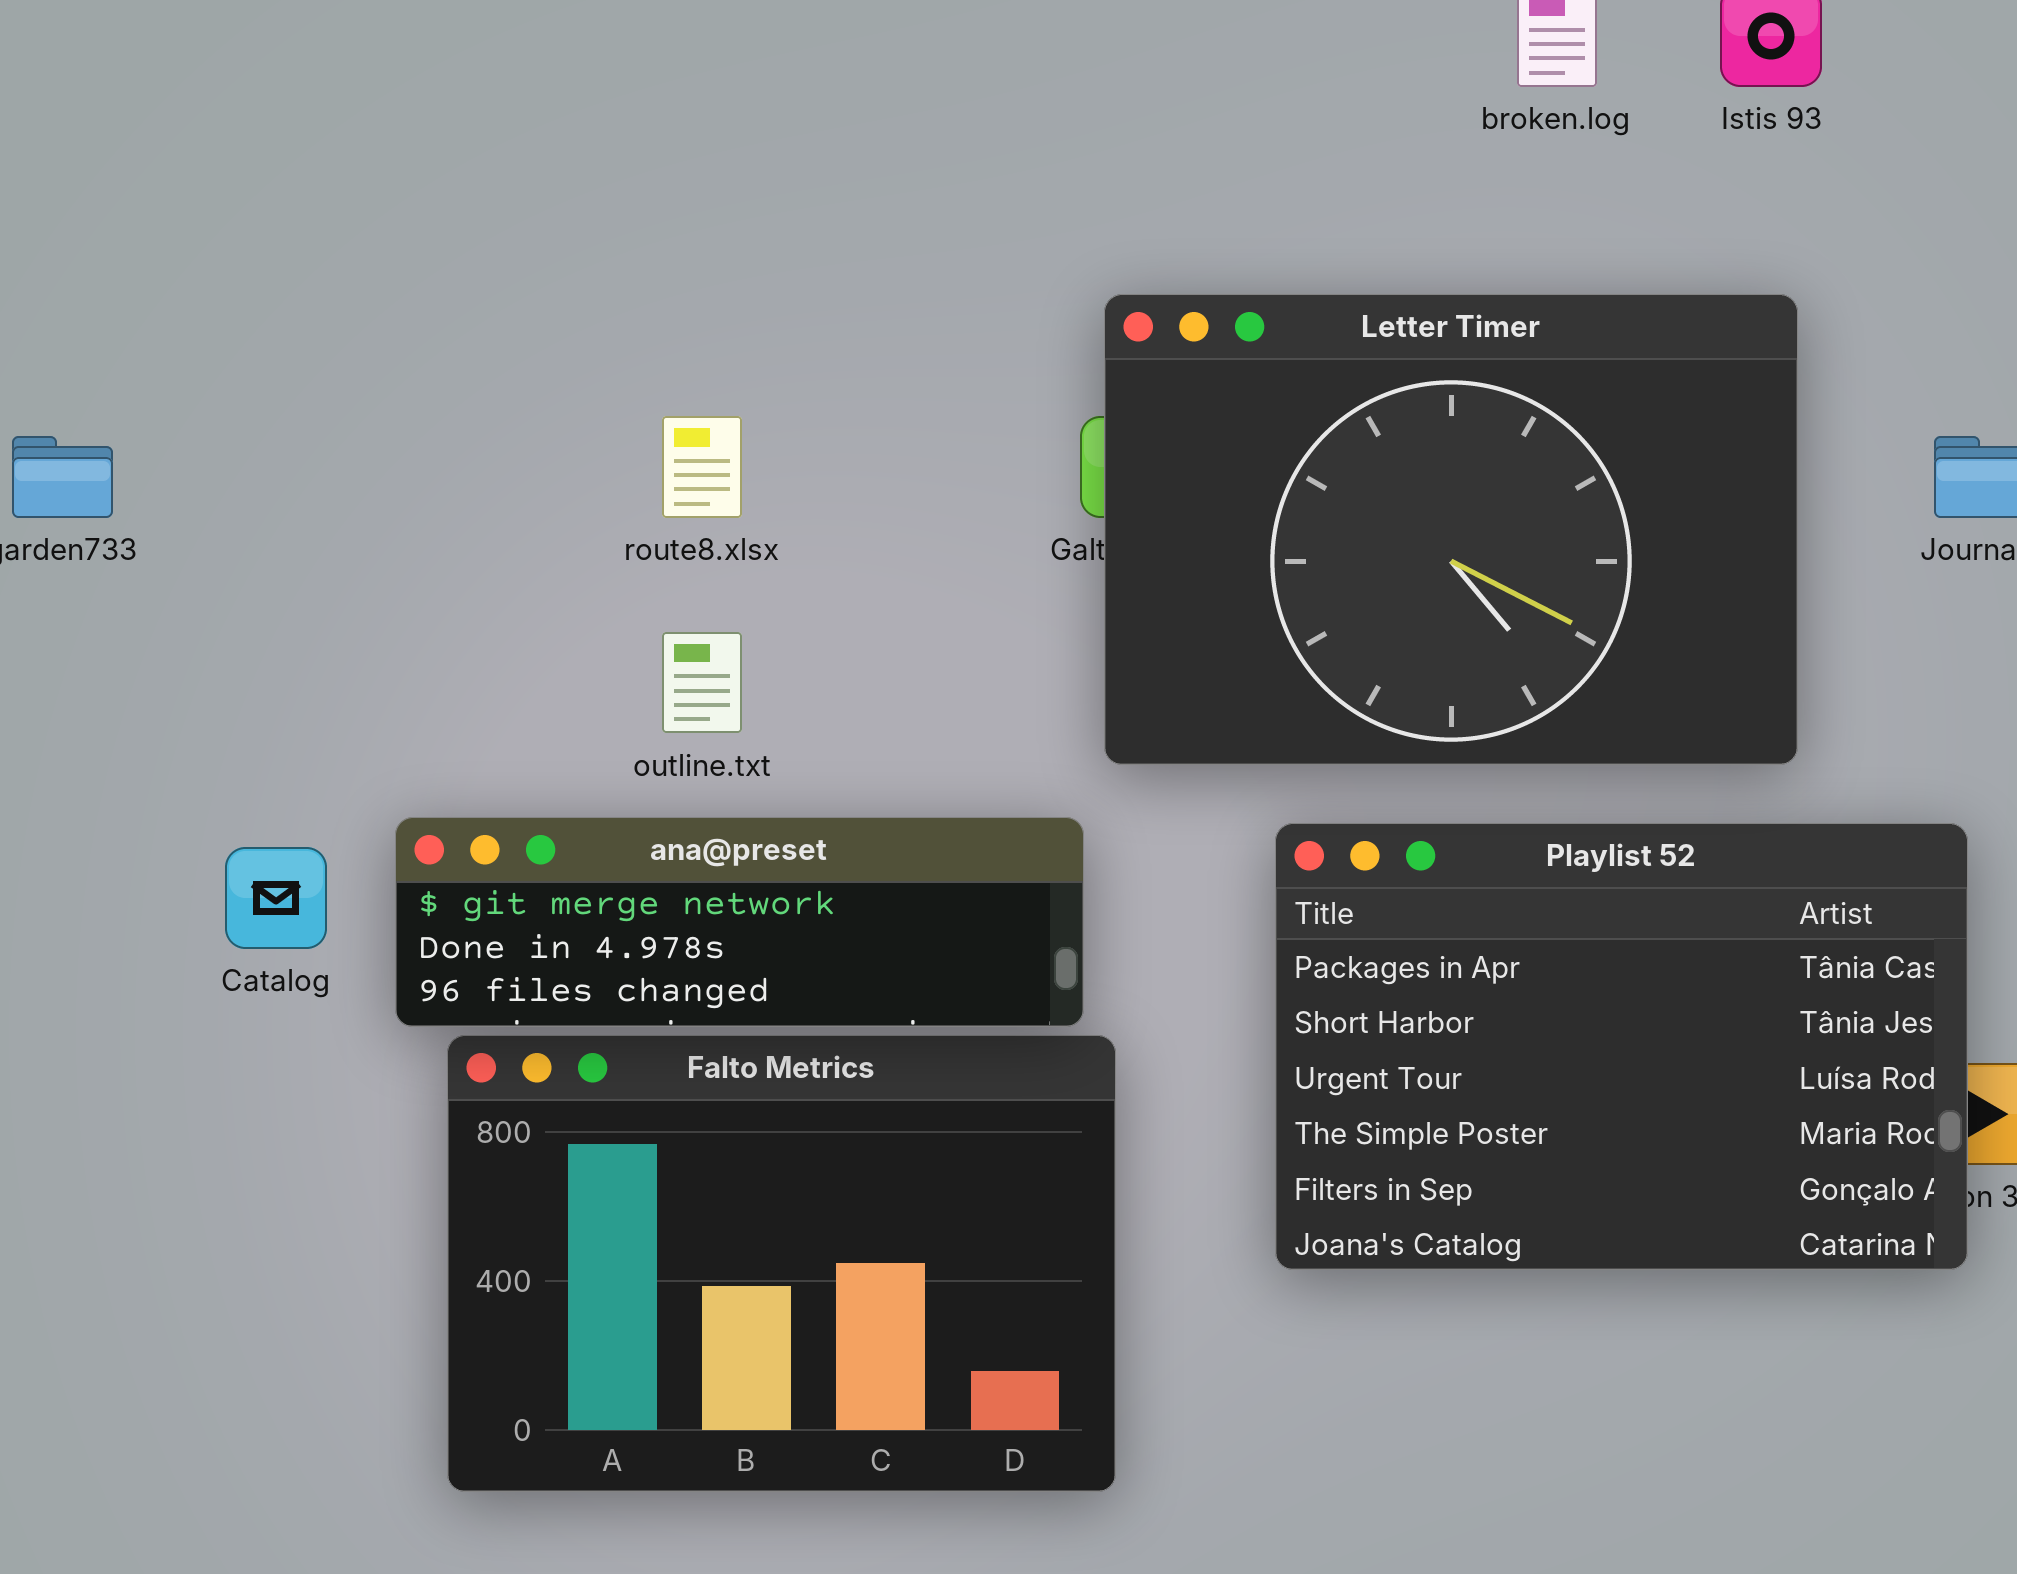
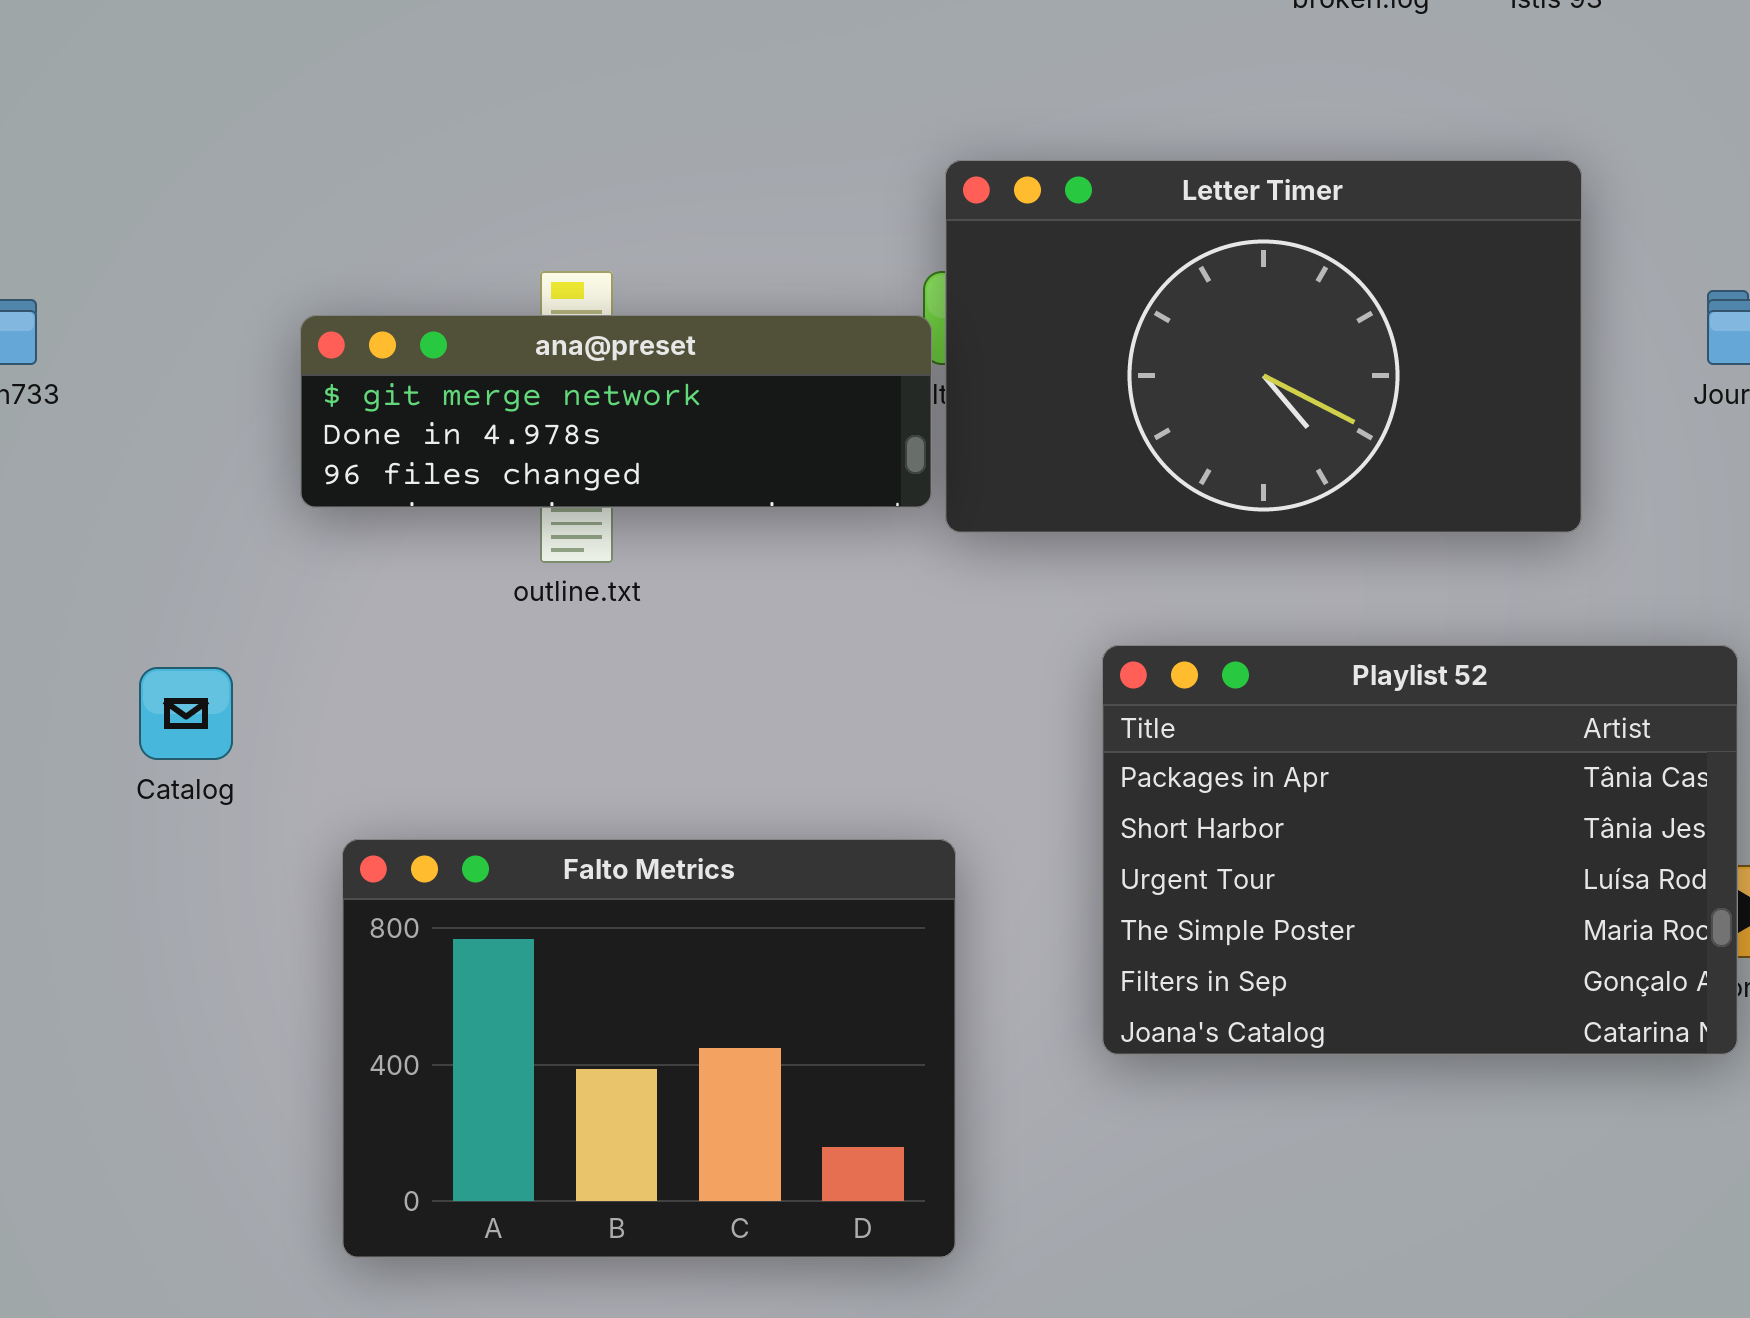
Letter Timer: [1104,294,1798,765] -> [945,160,1582,533], resized
ana@preset: [395,817,1084,1027] -> [300,315,932,508], moved

